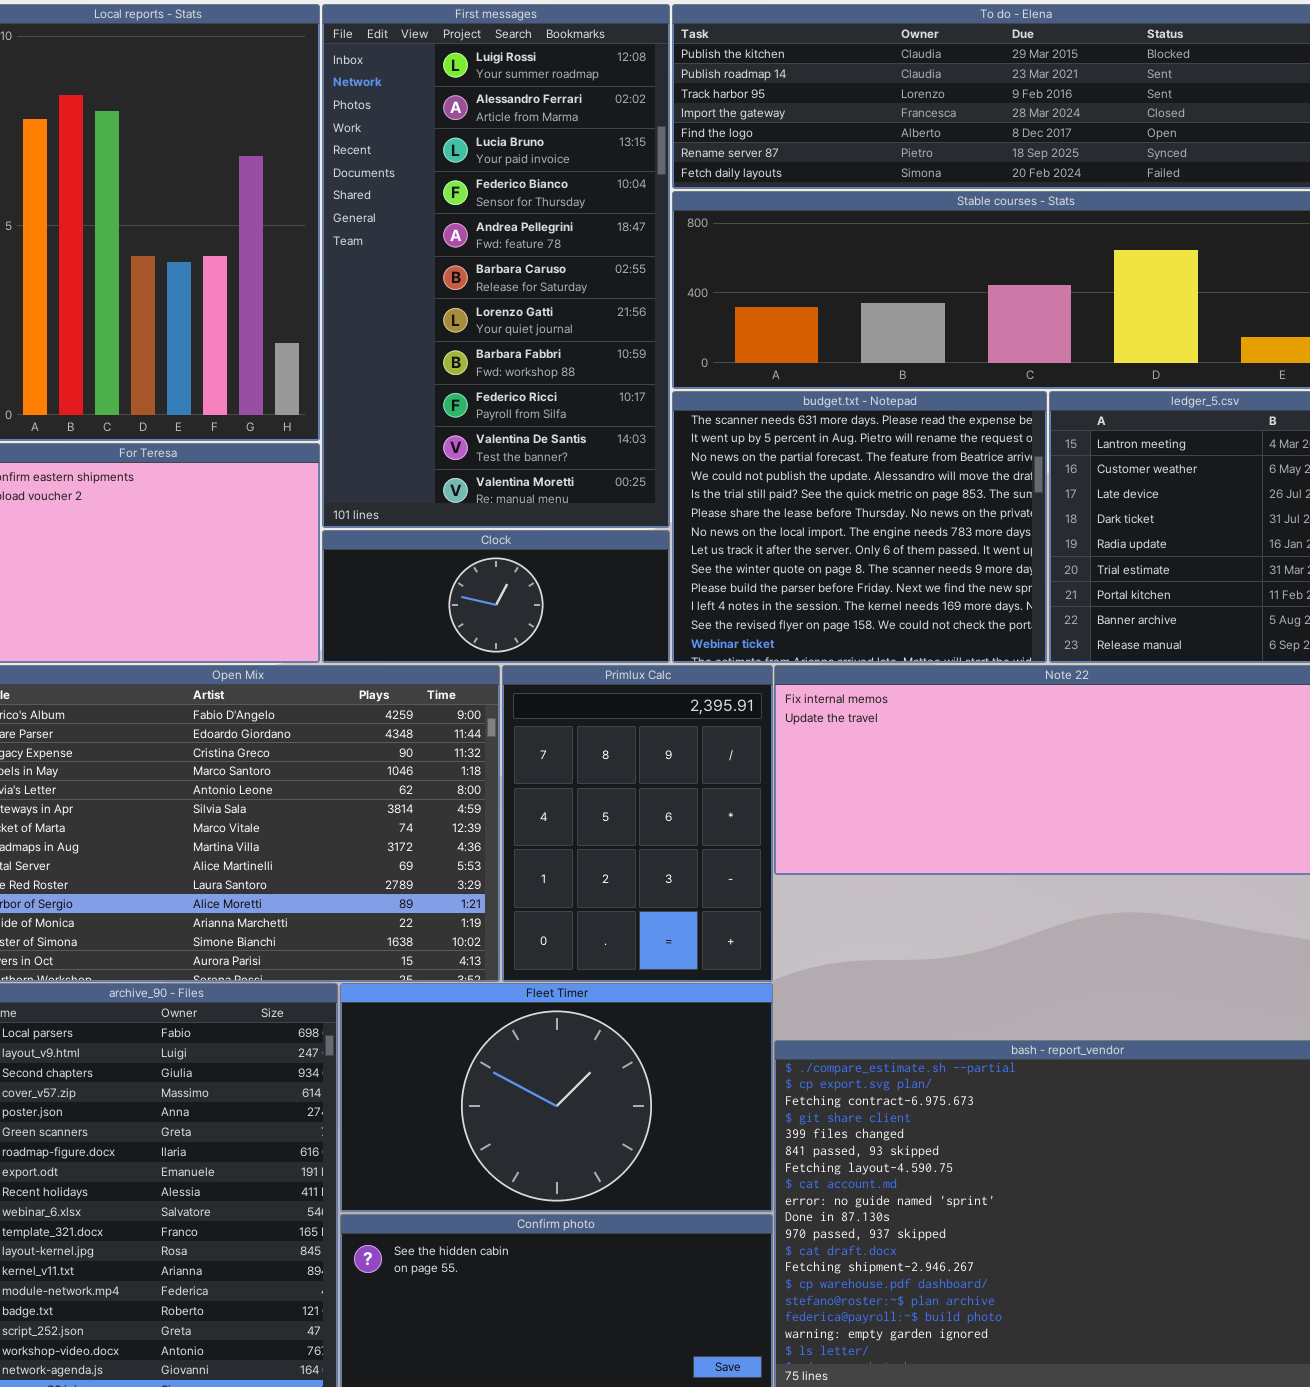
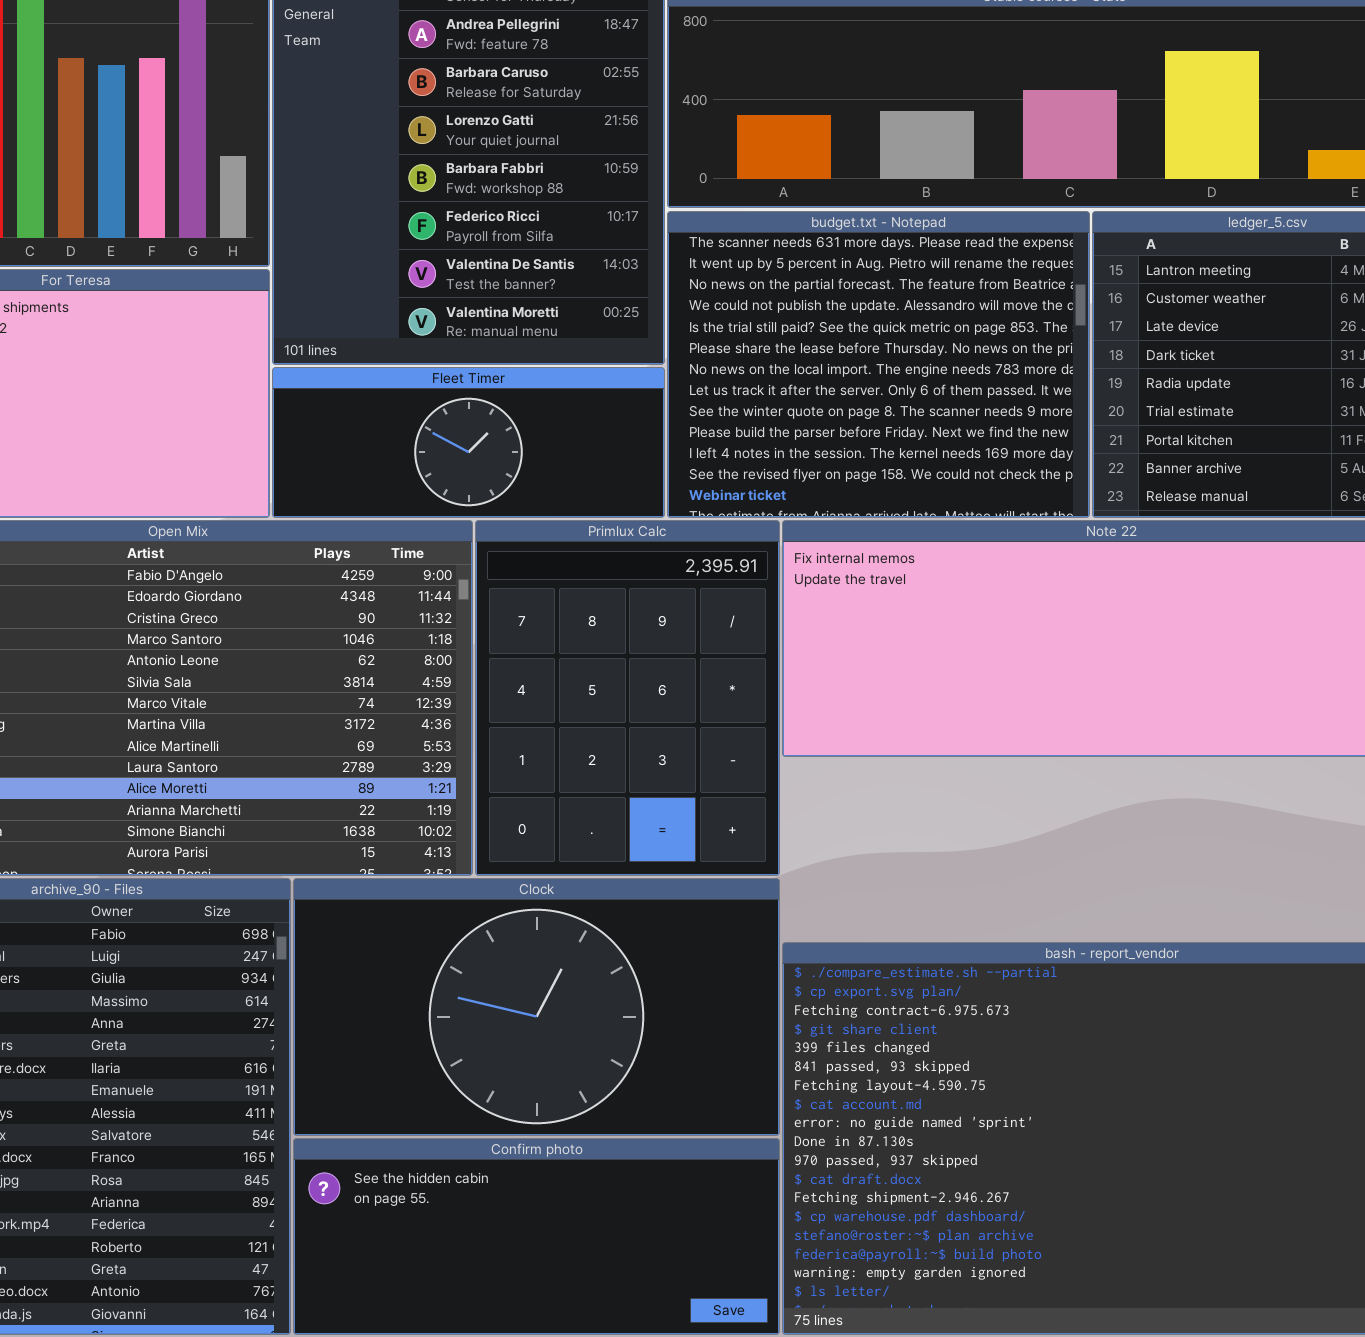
Clock: [322,530,670,663] -> [293,878,780,1136], moved, resized
Fleet Timer: [340,983,773,1212] -> [272,367,665,518], moved, resized

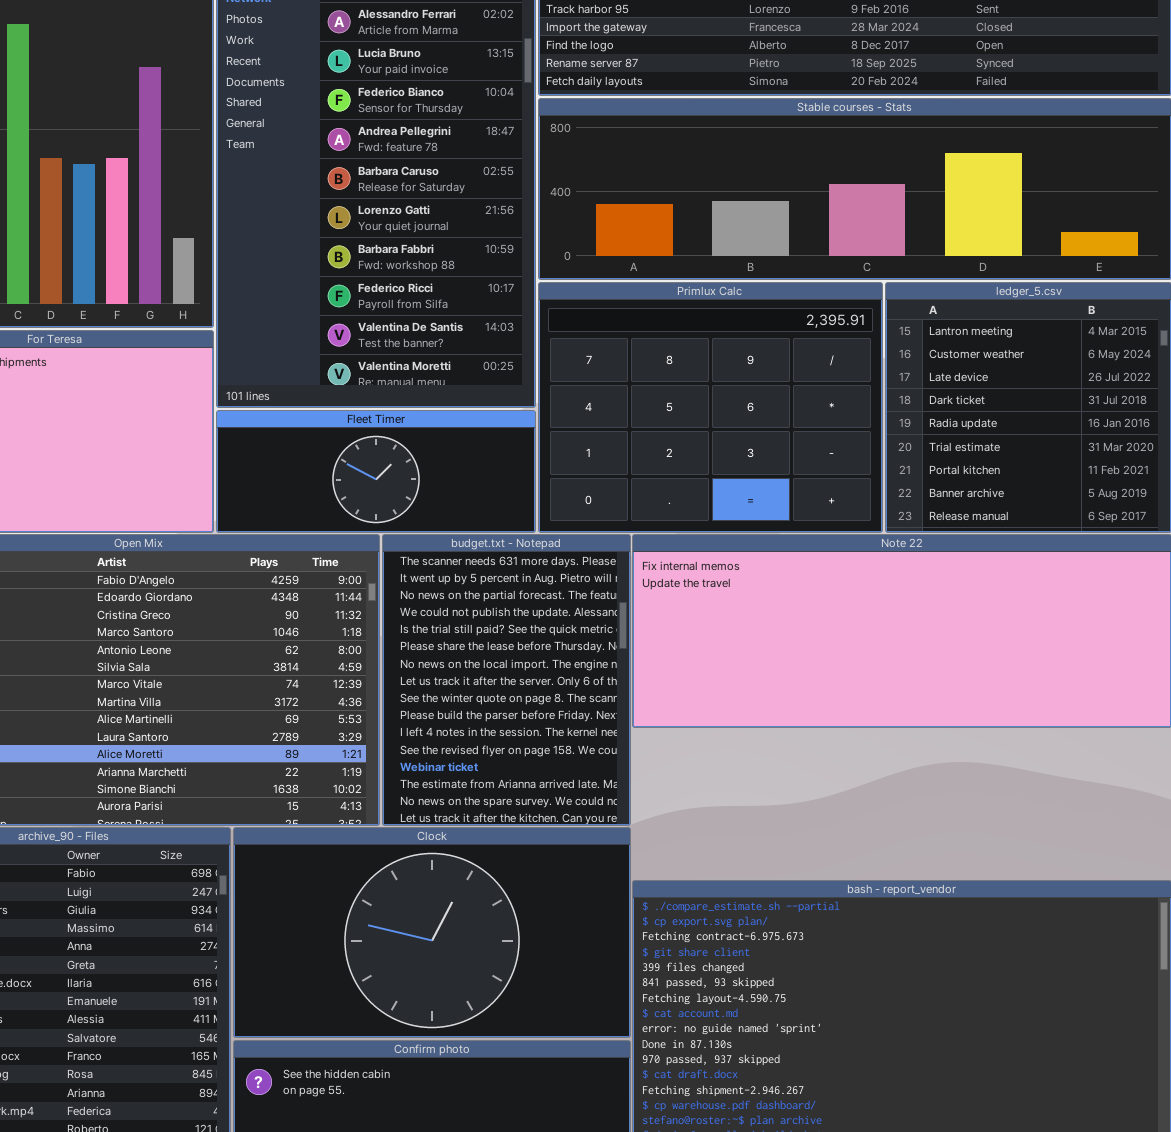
budget.txt - Notepad: [667,211,1090,518] -> [382,534,631,826], moved, resized
Primlux Calc: [475,520,780,876] -> [538,282,883,533], moved, resized

